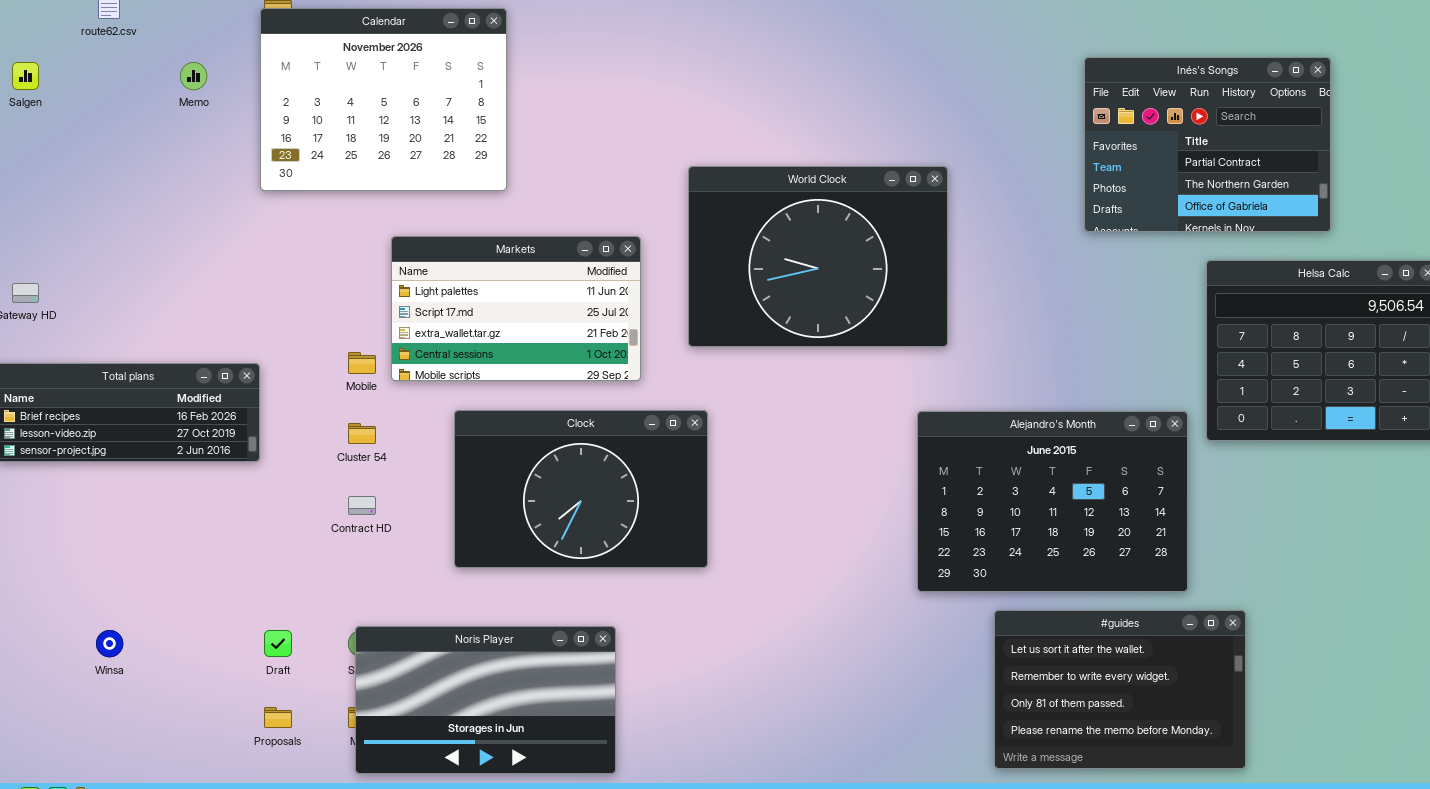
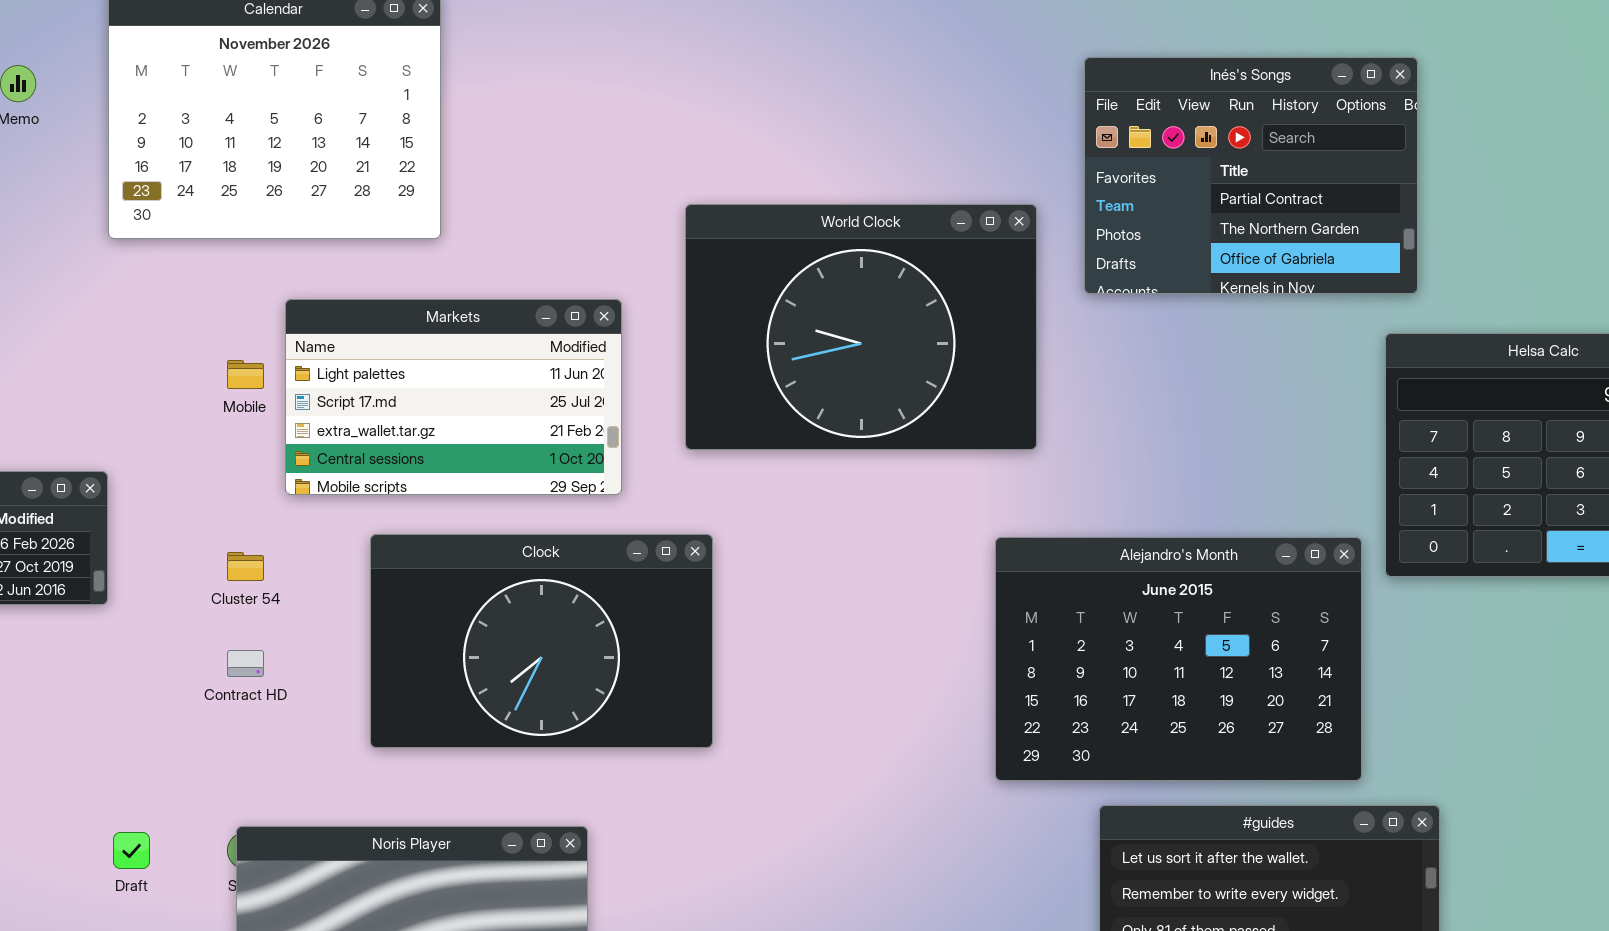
Inés's Songs: [1084,57,1331,232] -> [1084,57,1418,294], moved
Mobile: [348,352,376,374] -> [227,360,264,389], moved

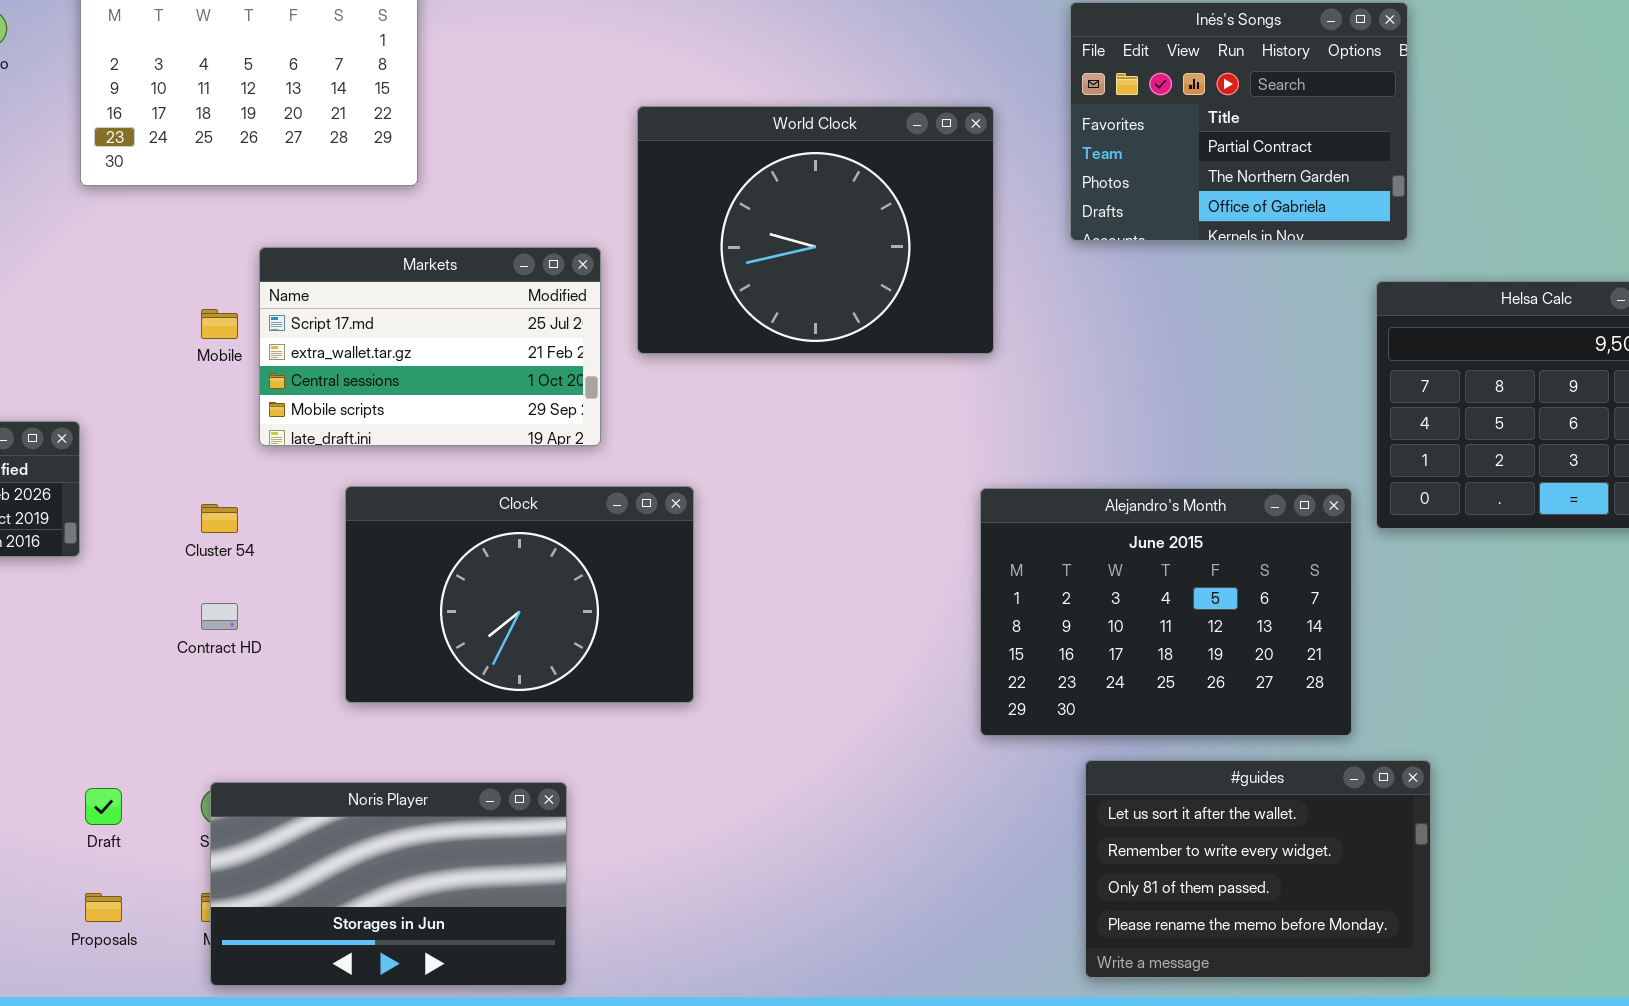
World Clock: [685,204,1037,450] -> [637,106,994,354], moved
Markets: [285,299,622,495] -> [259,247,601,446], scrolled down 1 row

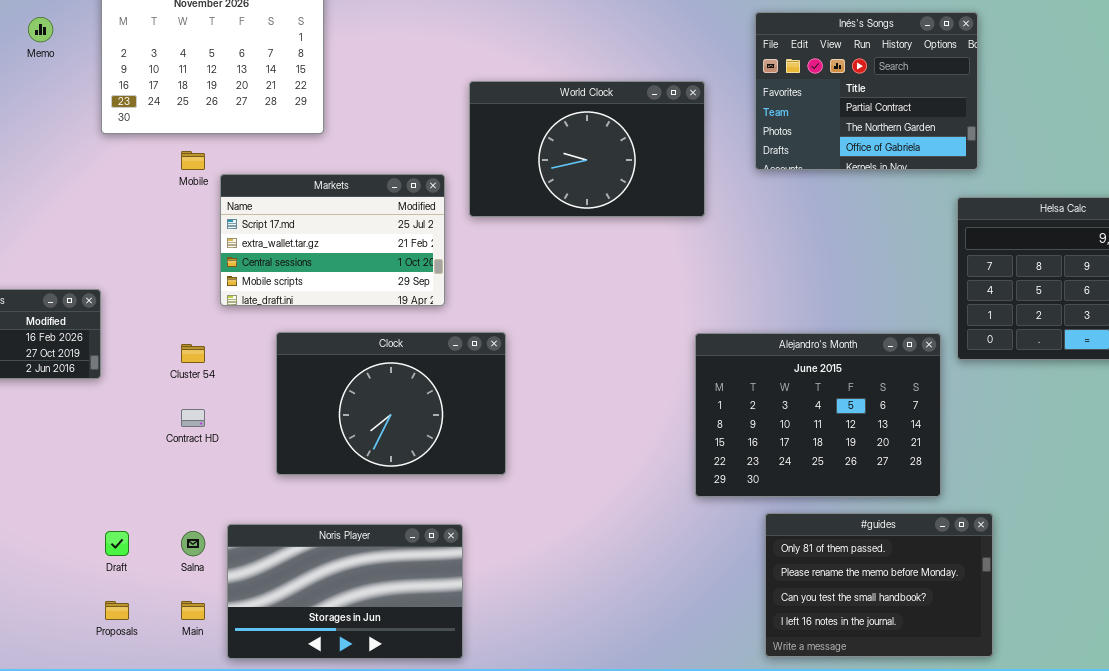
World Clock: [637,106,994,354] -> [469,81,705,217], resized
Mobile: [201,309,238,339] -> [181,151,205,170], moved
#guides: [1085,760,1431,978] -> [765,513,993,657], scrolled down 2 rows
Noris Player: [210,782,567,986] -> [227,524,463,659], moved

